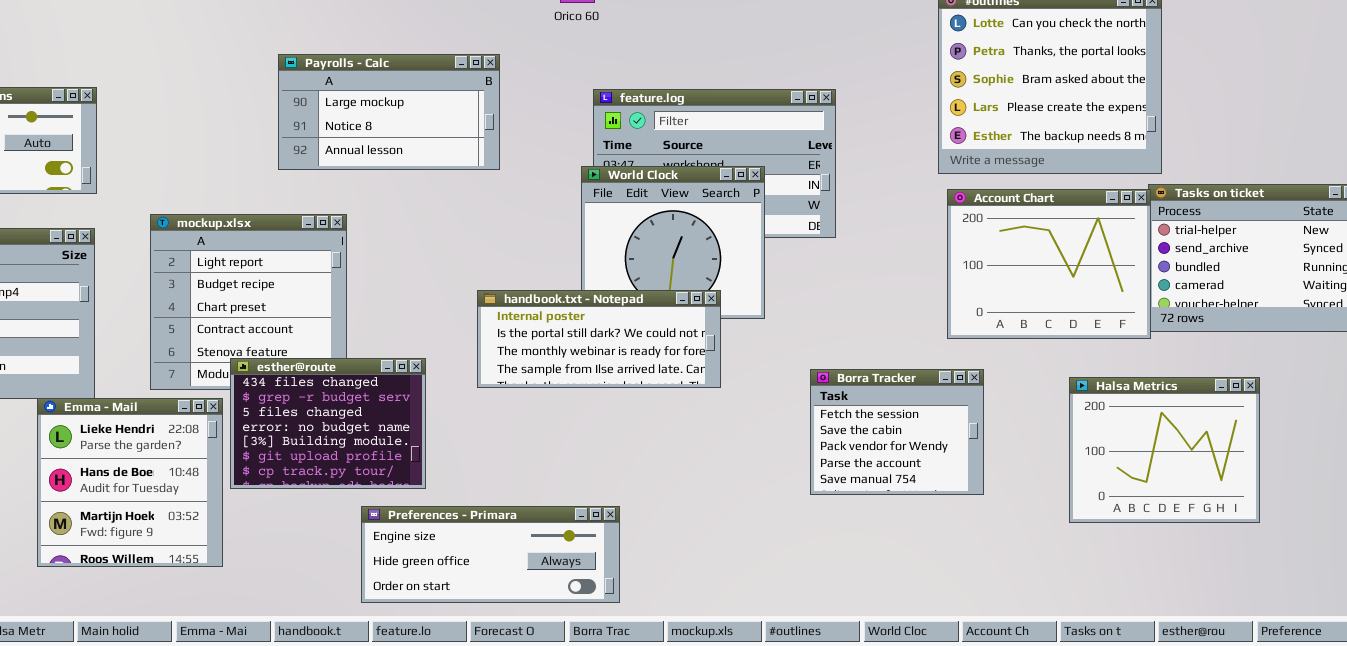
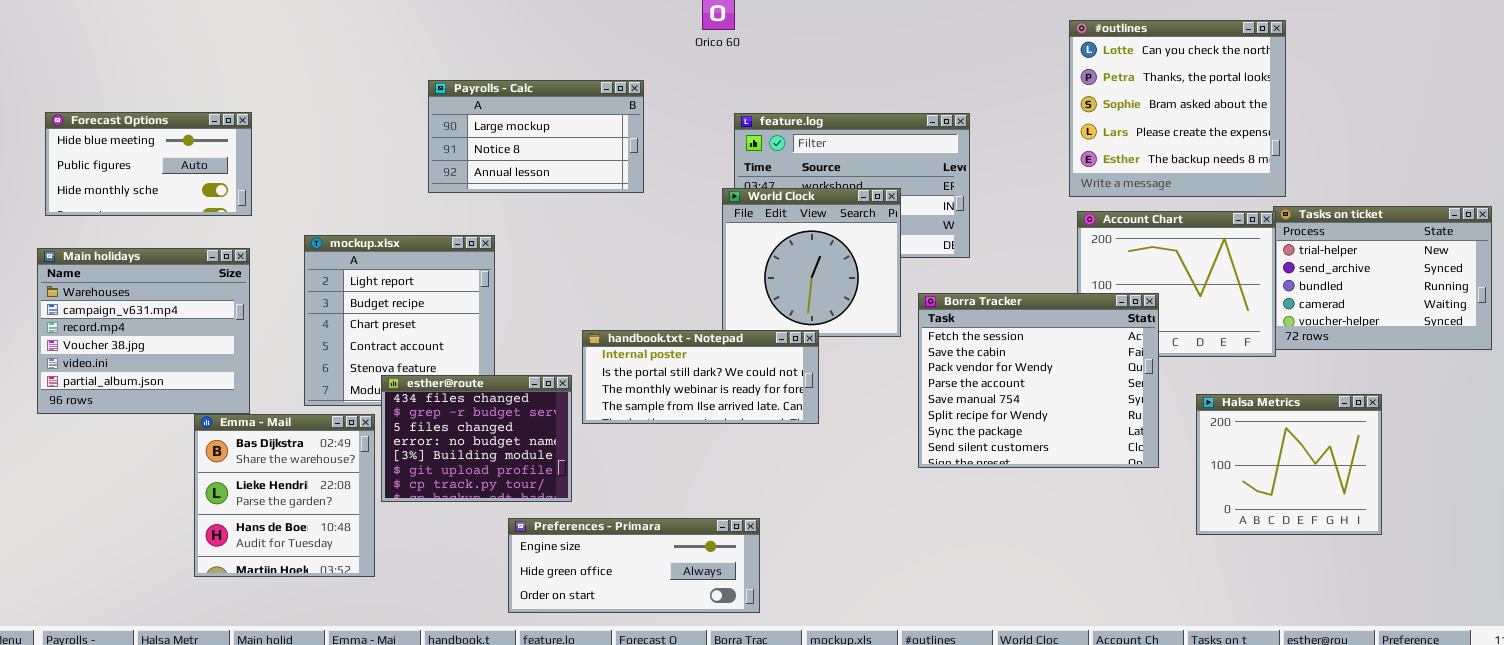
handbook.txt - Notepad: [477,290,721,388] -> [582,330,819,424], moved
Borra Tracker: [810,369,984,495] -> [918,293,1159,468], moved, resized
Emma - Mail: [37,398,223,567] -> [194,414,375,577], scrolled up 1 row

